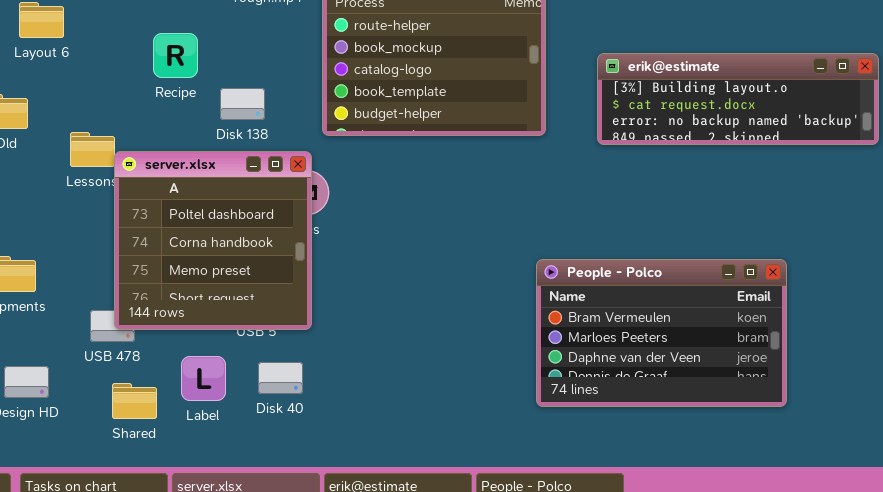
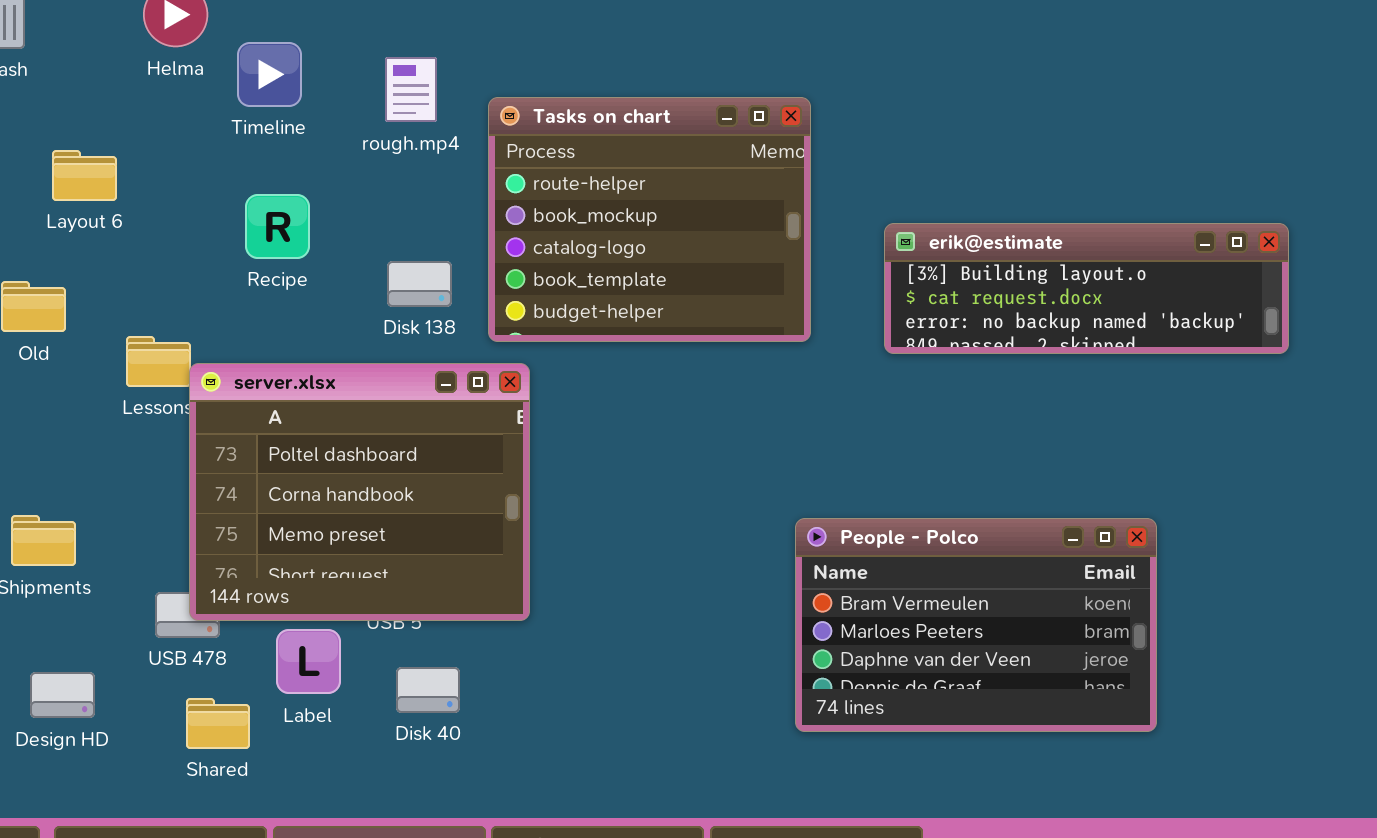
Disk 138: [220,88,265,120] -> [387,261,452,307], moved
server.xlsx: [114,151,312,330] -> [189,363,530,621], resized
Label: [181,356,226,401] -> [276,629,341,694], moved

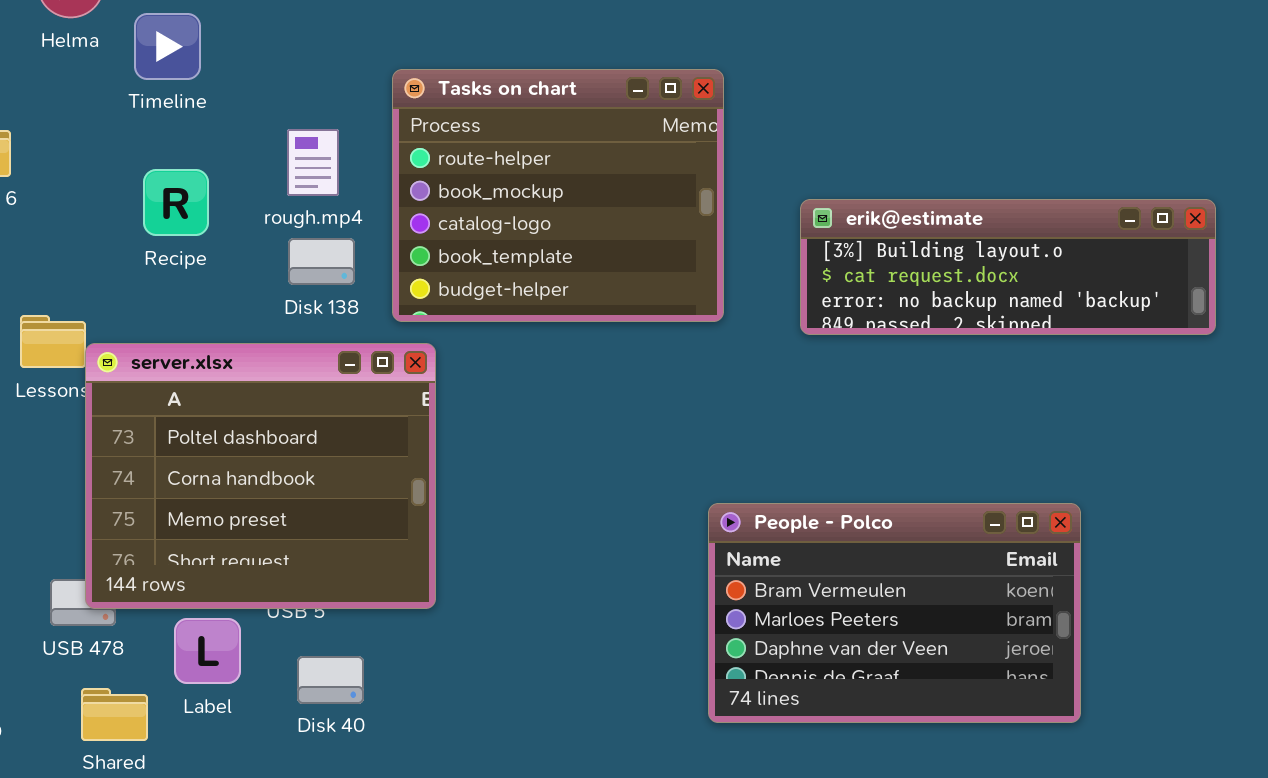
rough.mp4: [385,57,437,122] -> [287,129,339,196], moved

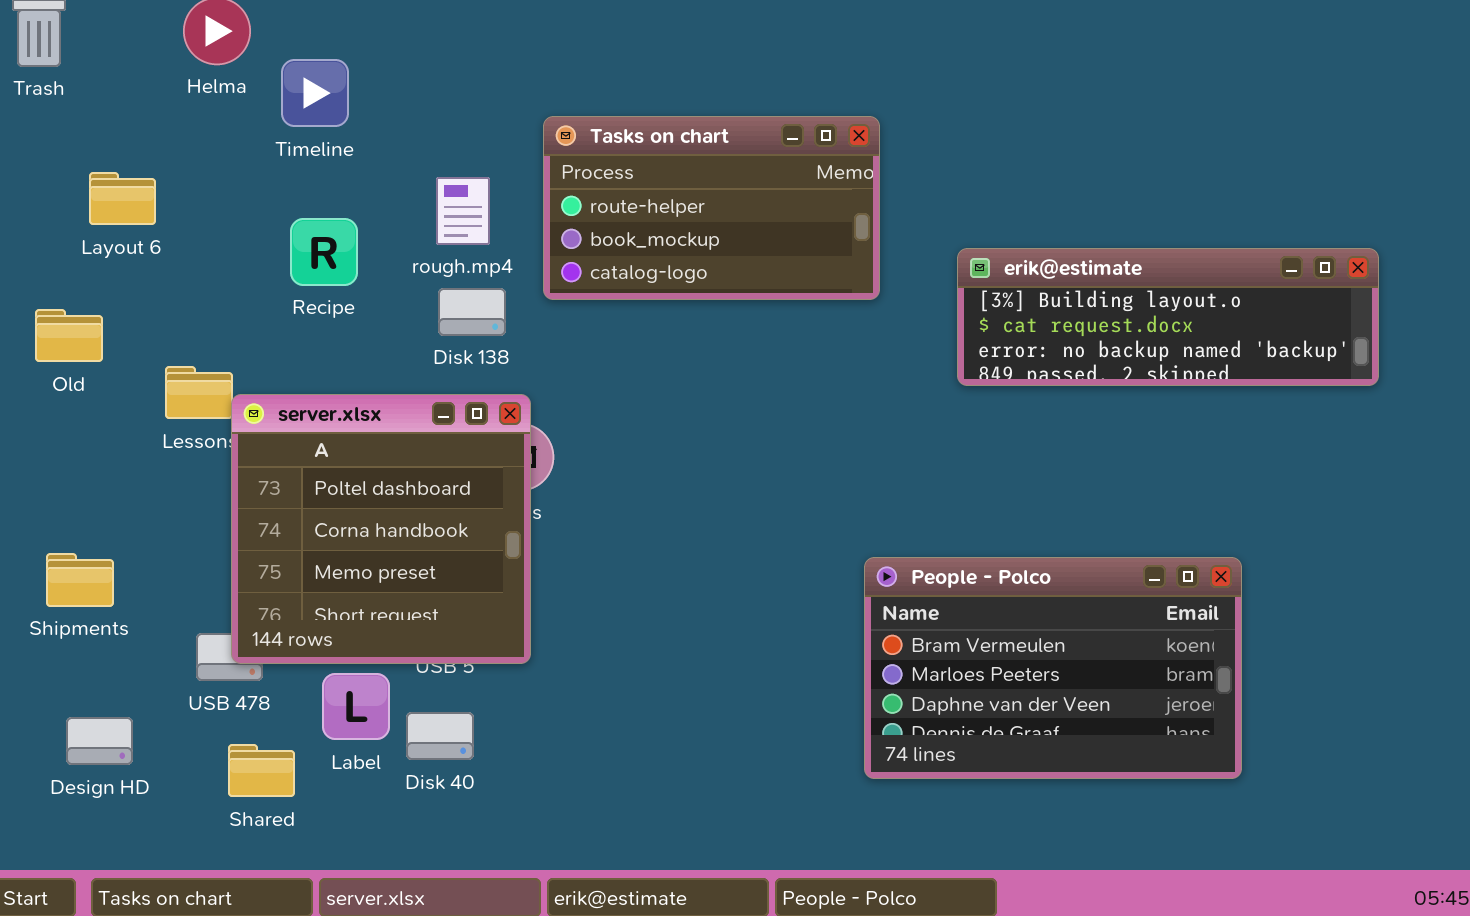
Tasks on chart: [392,69,724,322] -> [543,116,880,300], resized
server.xlsx: [85,343,436,609] -> [231,394,531,664], resized
Disk 40: [297,656,364,704] -> [406,712,474,760], moved

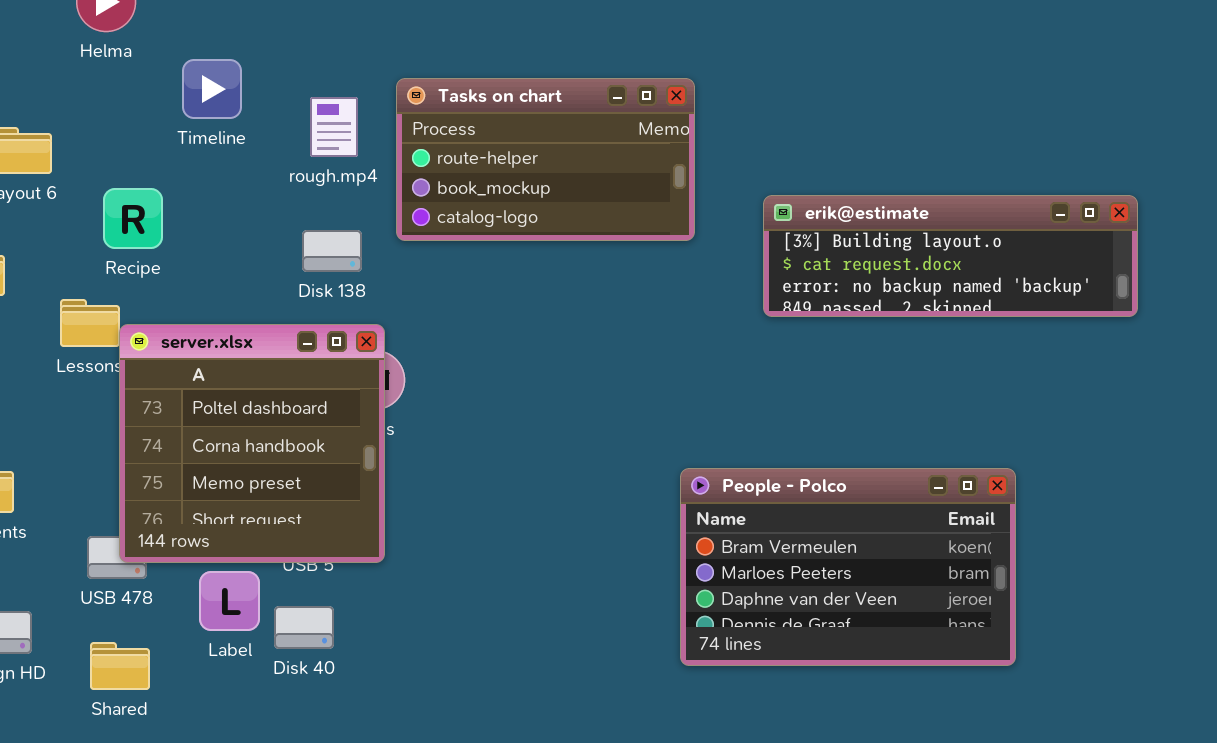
Timeline: [281,59,349,127] -> [182,59,242,119], moved
rough.mp4: [436,177,490,245] -> [310,97,358,157], moved
Recipe: [290,218,358,286] -> [103,188,163,249], moved
Shared: [228,744,295,797] -> [90,642,150,690], moved

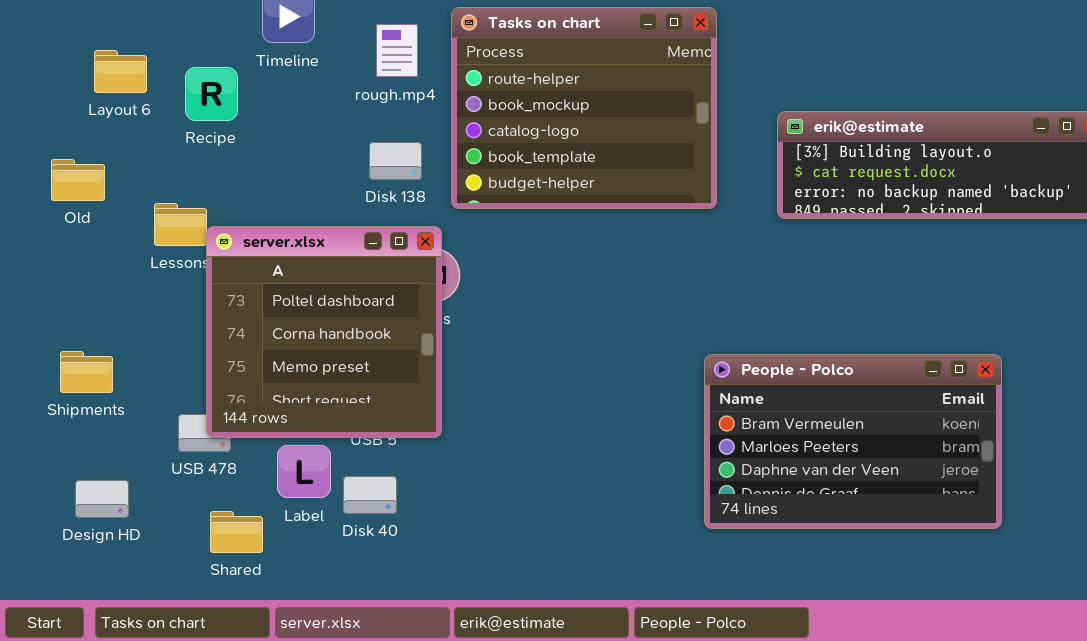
Tasks on chart: [396,78,695,241] -> [451,7,717,209], resized
Recipe: [103,188,163,249] -> [185,67,238,121], moved
Shared: [90,642,150,690] -> [210,511,263,553], moved

